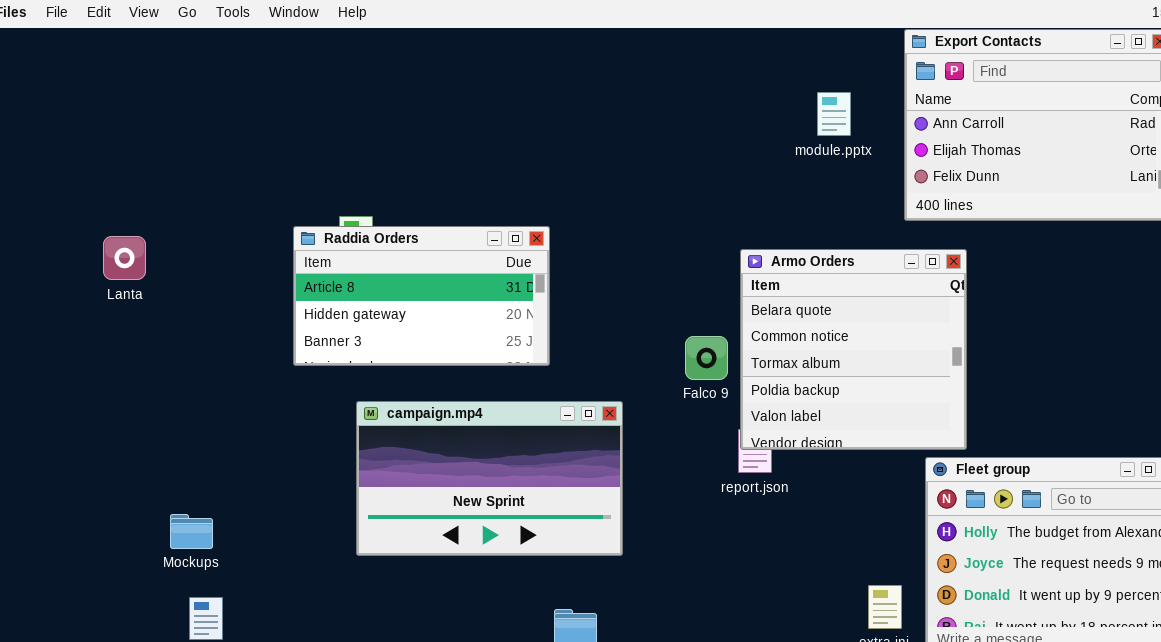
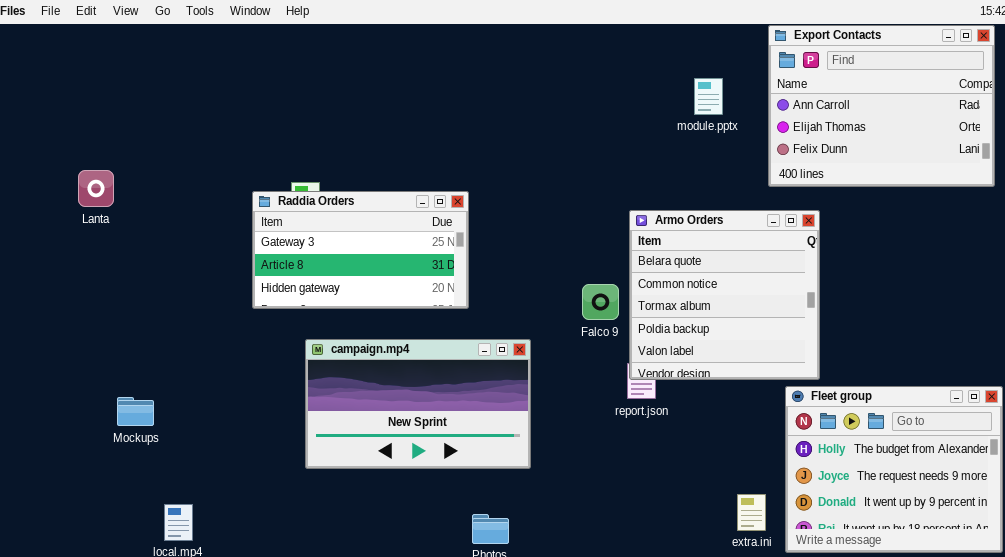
Raddia Orders: [293,226,550,366] -> [252,191,469,309], scrolled up 1 row
Lanta: [103,236,146,280] -> [78,170,114,207], moved
Mockups: [170,514,213,549] -> [117,397,154,426], moved

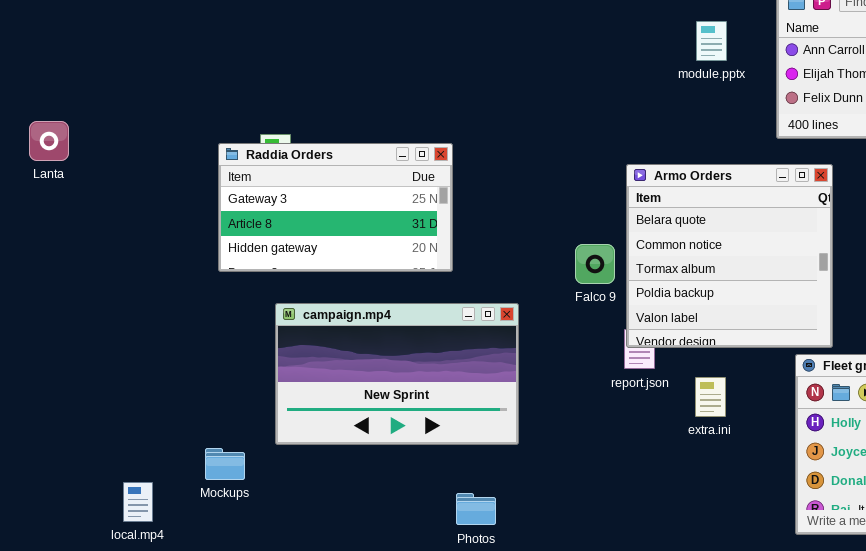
Mockups: [117,397,154,426] -> [205,448,245,480], moved
extra.ini: [737,494,766,531] -> [695,377,726,417], moved

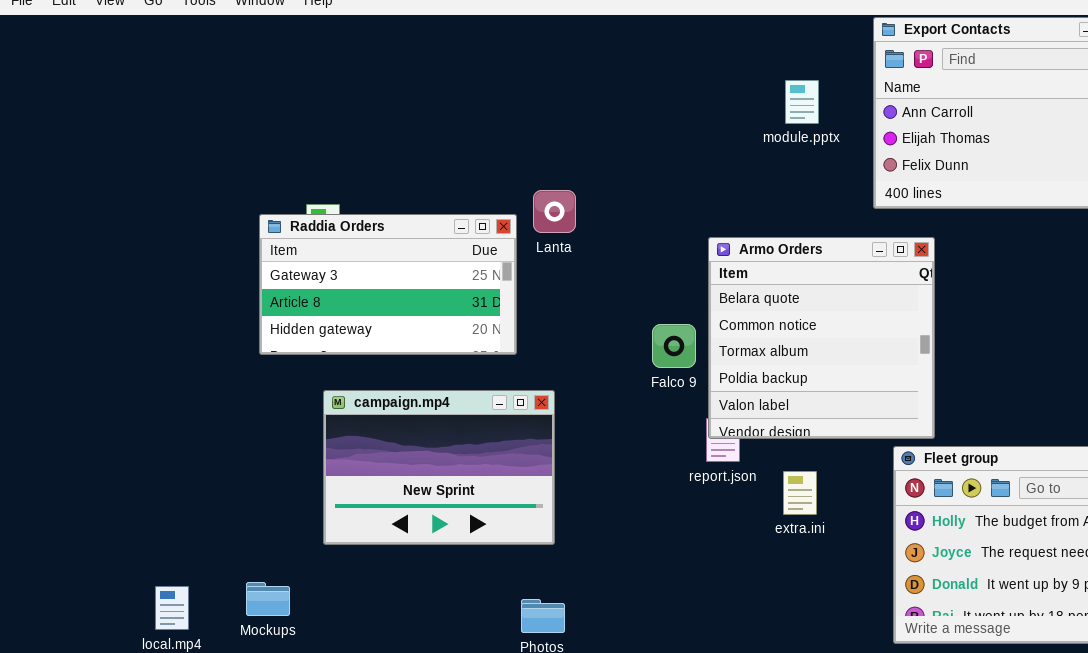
Lanta: [29,121,69,161] -> [533,190,576,233], moved
campaign.mp4: [275,303,519,445] -> [323,390,555,545], resized
Mockups: [205,448,245,480] -> [246,582,290,616], moved

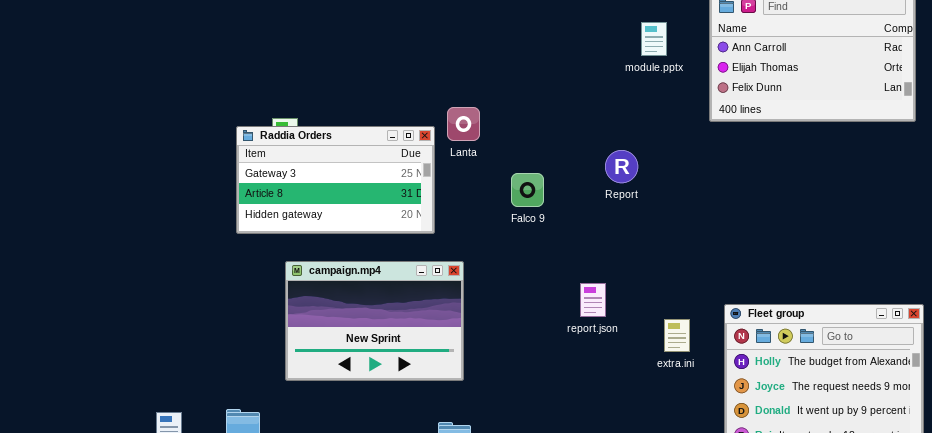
Armo Orders: [708,237,935,439] -> none, closed
Falco 9: [652,324,696,368] -> [511,173,544,207], moved
extra.ini: [783,471,817,515] -> [664,319,690,352], moved

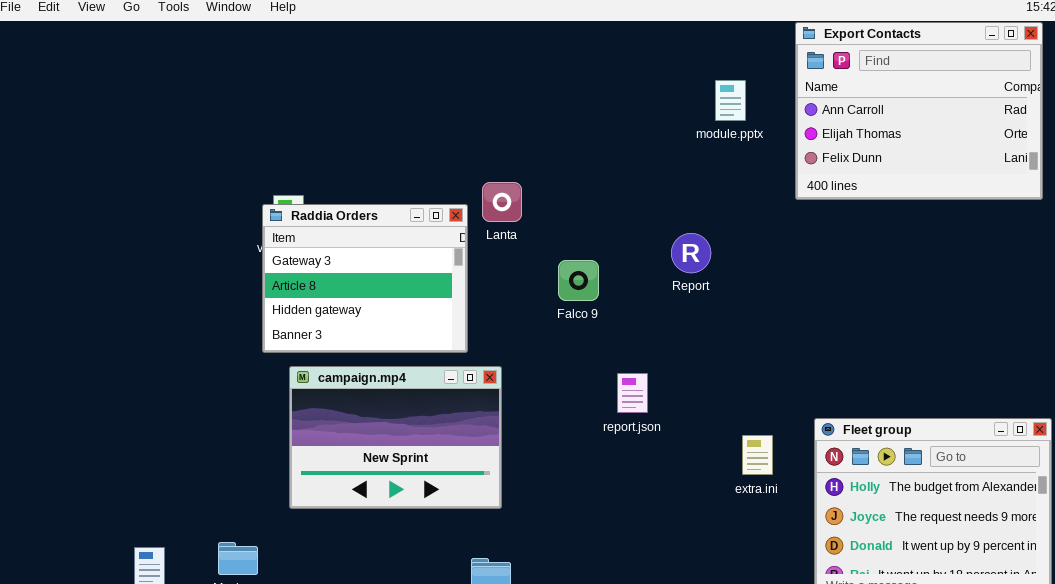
Raddia Orders: [236,126,435,234] -> [262,204,468,353], resized
report.json: [580,283,606,317] -> [617,373,648,413], moved

